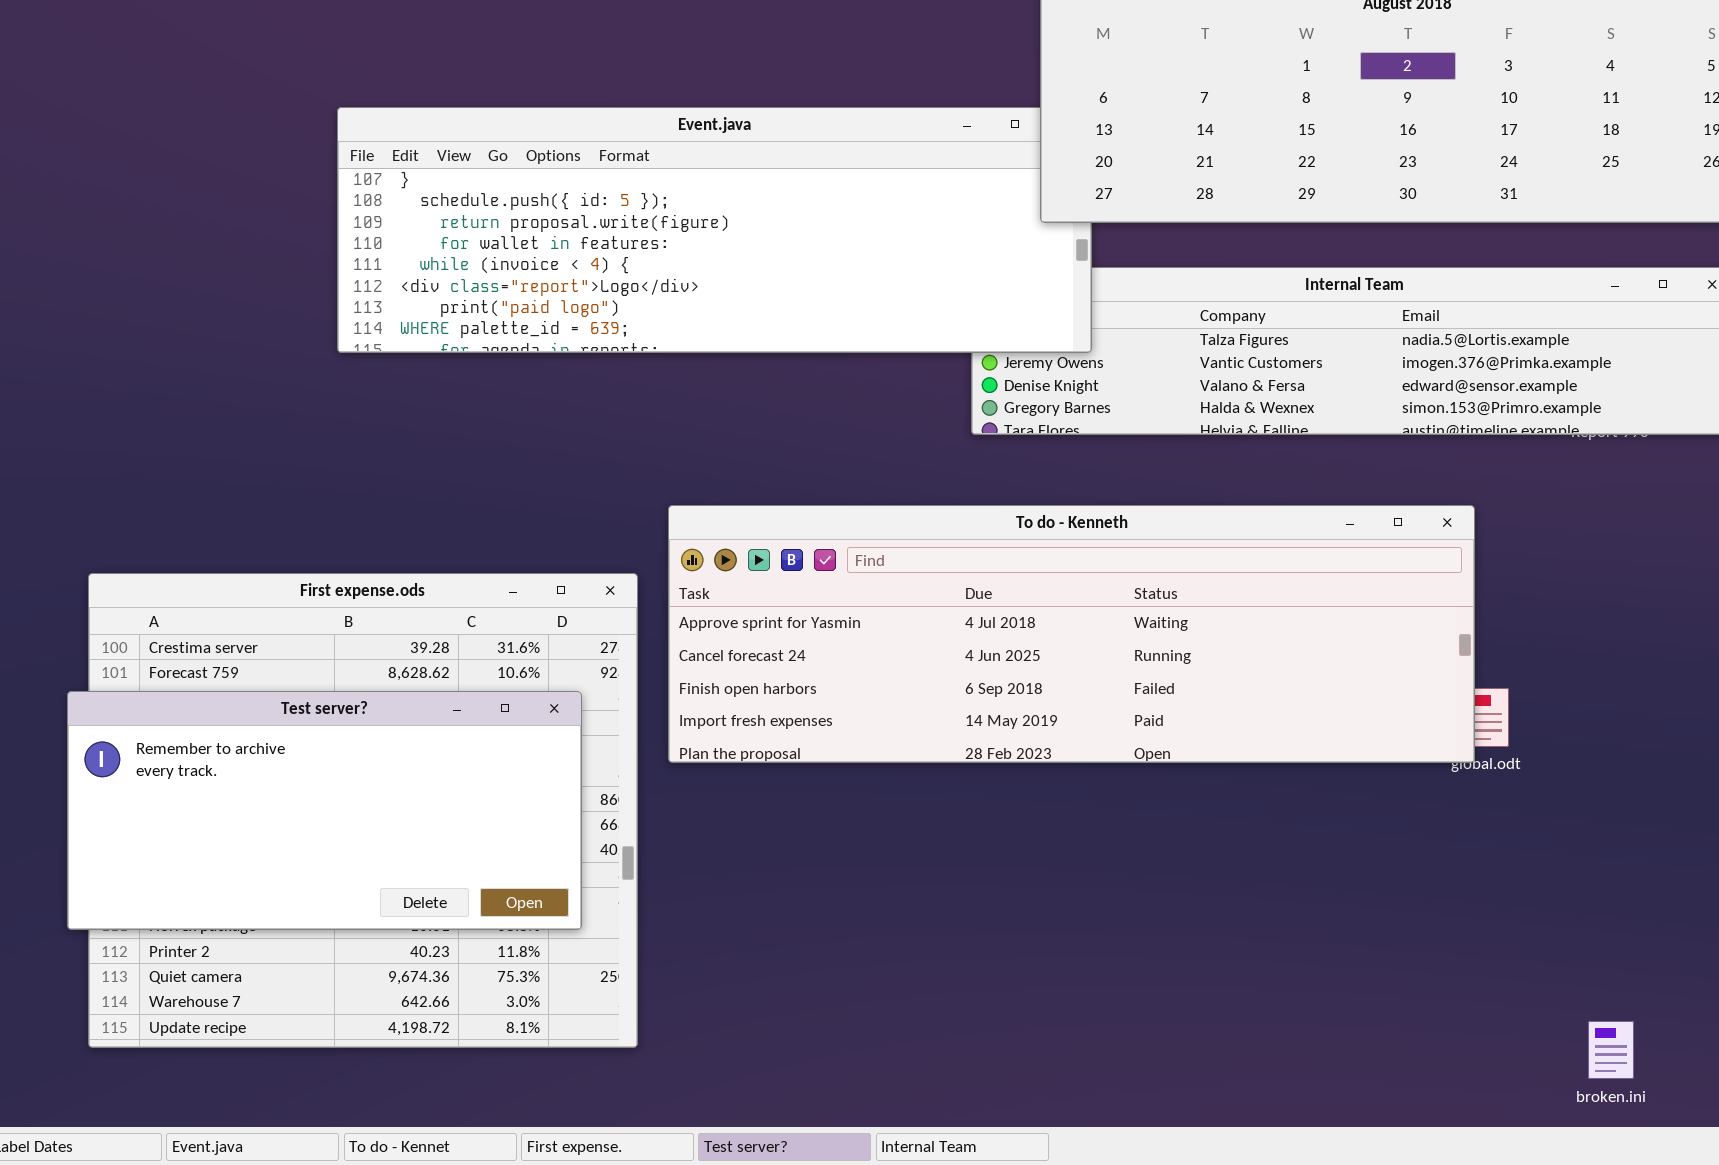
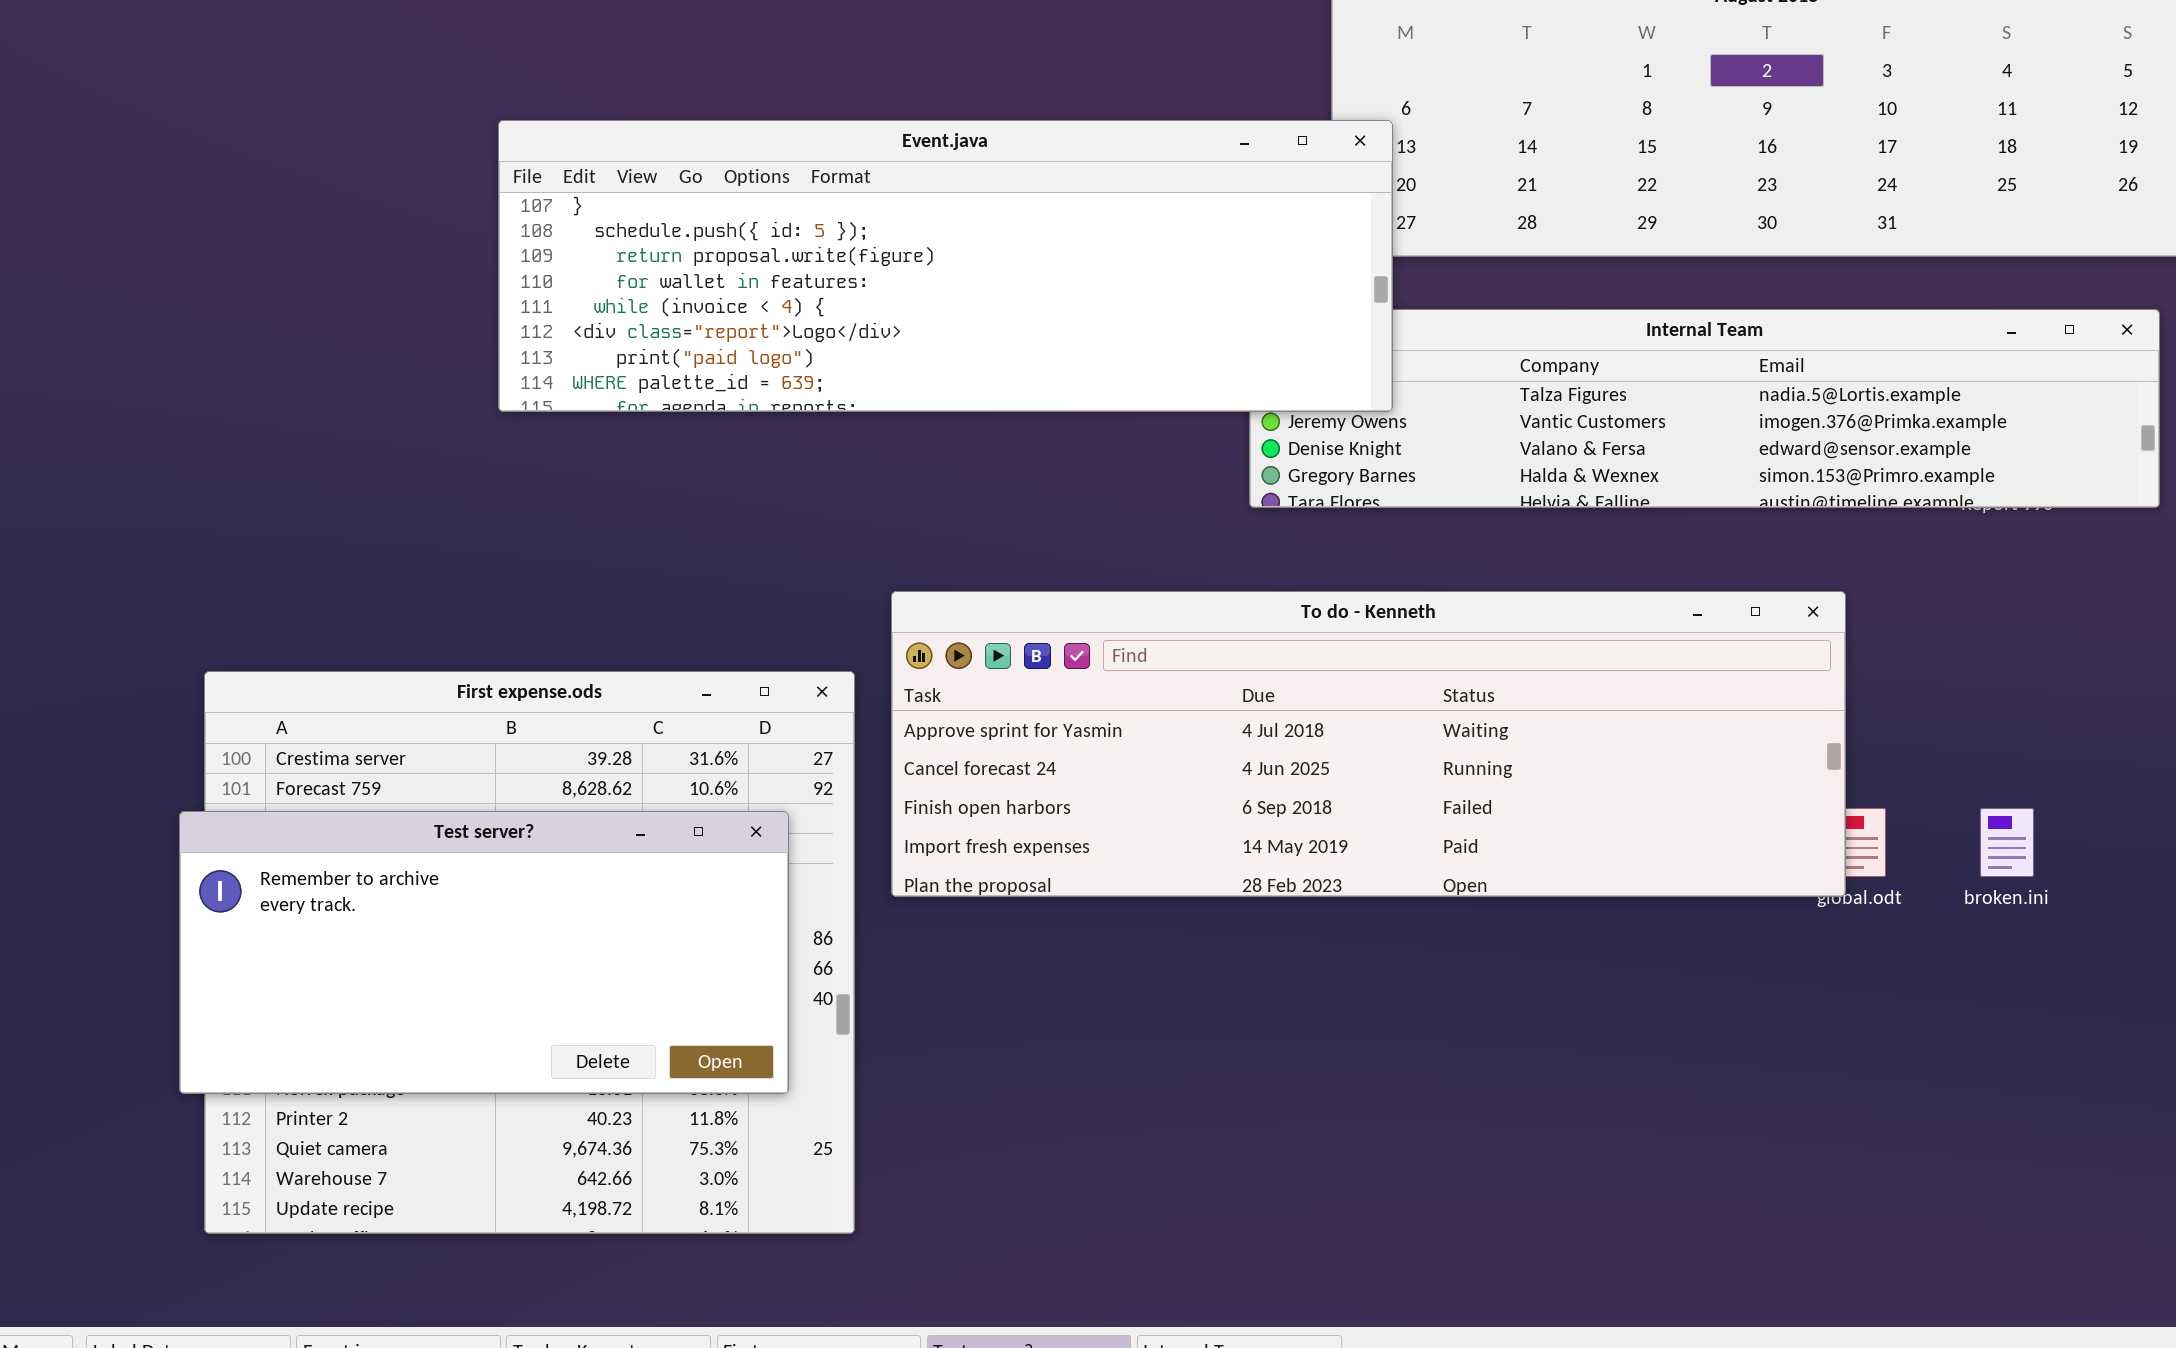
Event.java: [337,107,1092,353] -> [498,120,1393,412], raised
broken.ini: [1588,1021,1634,1079] -> [1980,808,2034,877], moved

